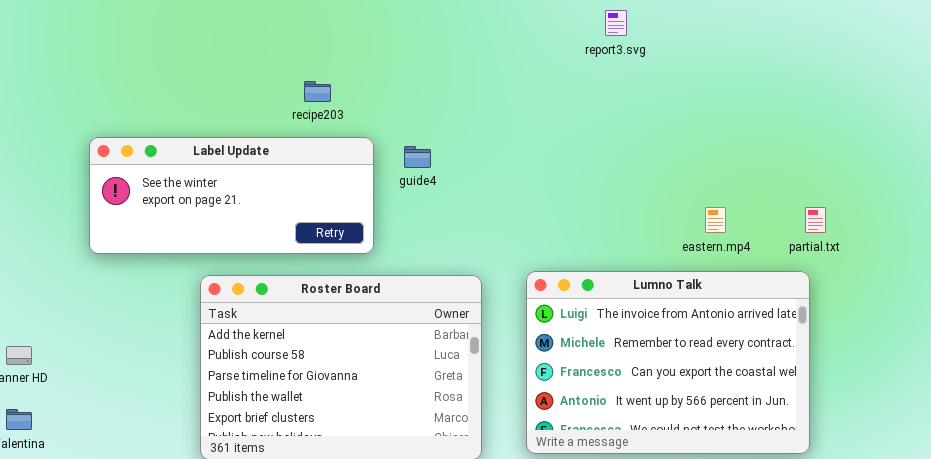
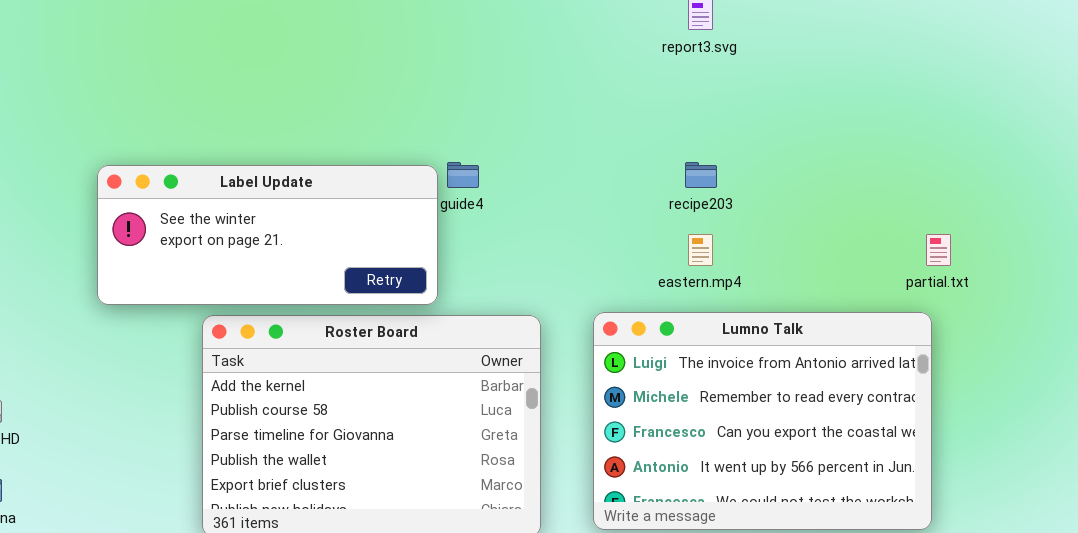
recipe203: [304,81,331,102] -> [685,162,717,188], moved
Label Update: [89,137,374,254] -> [97,165,438,305], moved
eastern.mp4: [705,207,726,233] -> [688,234,713,266], moved

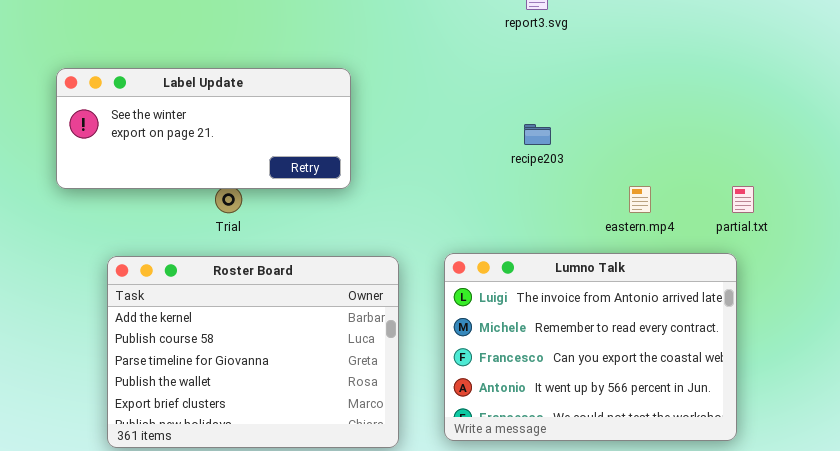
Label Update: [97,165,438,305] -> [56,68,351,189], moved
eastern.mp4: [688,234,713,266] -> [629,186,651,213], moved

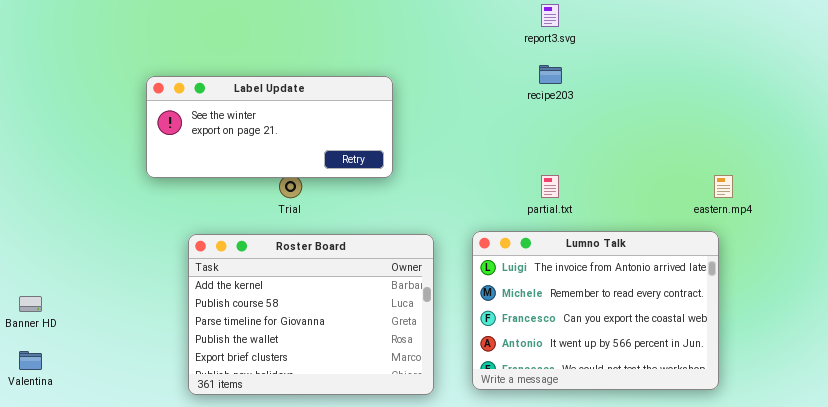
recipe203: [524,124,551,145] -> [539,65,562,84], moved
eastern.mp4: [629,186,651,213] -> [714,175,733,198], moved
partial.txt: [732,186,754,213] -> [541,175,559,198], moved

